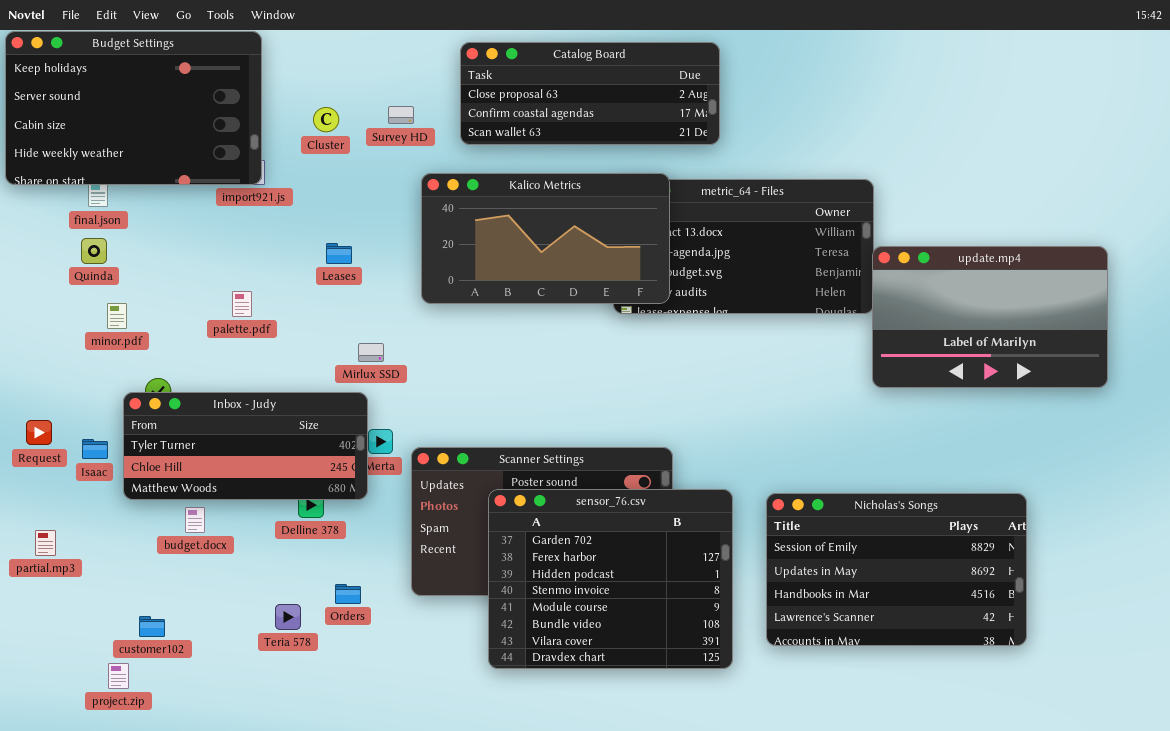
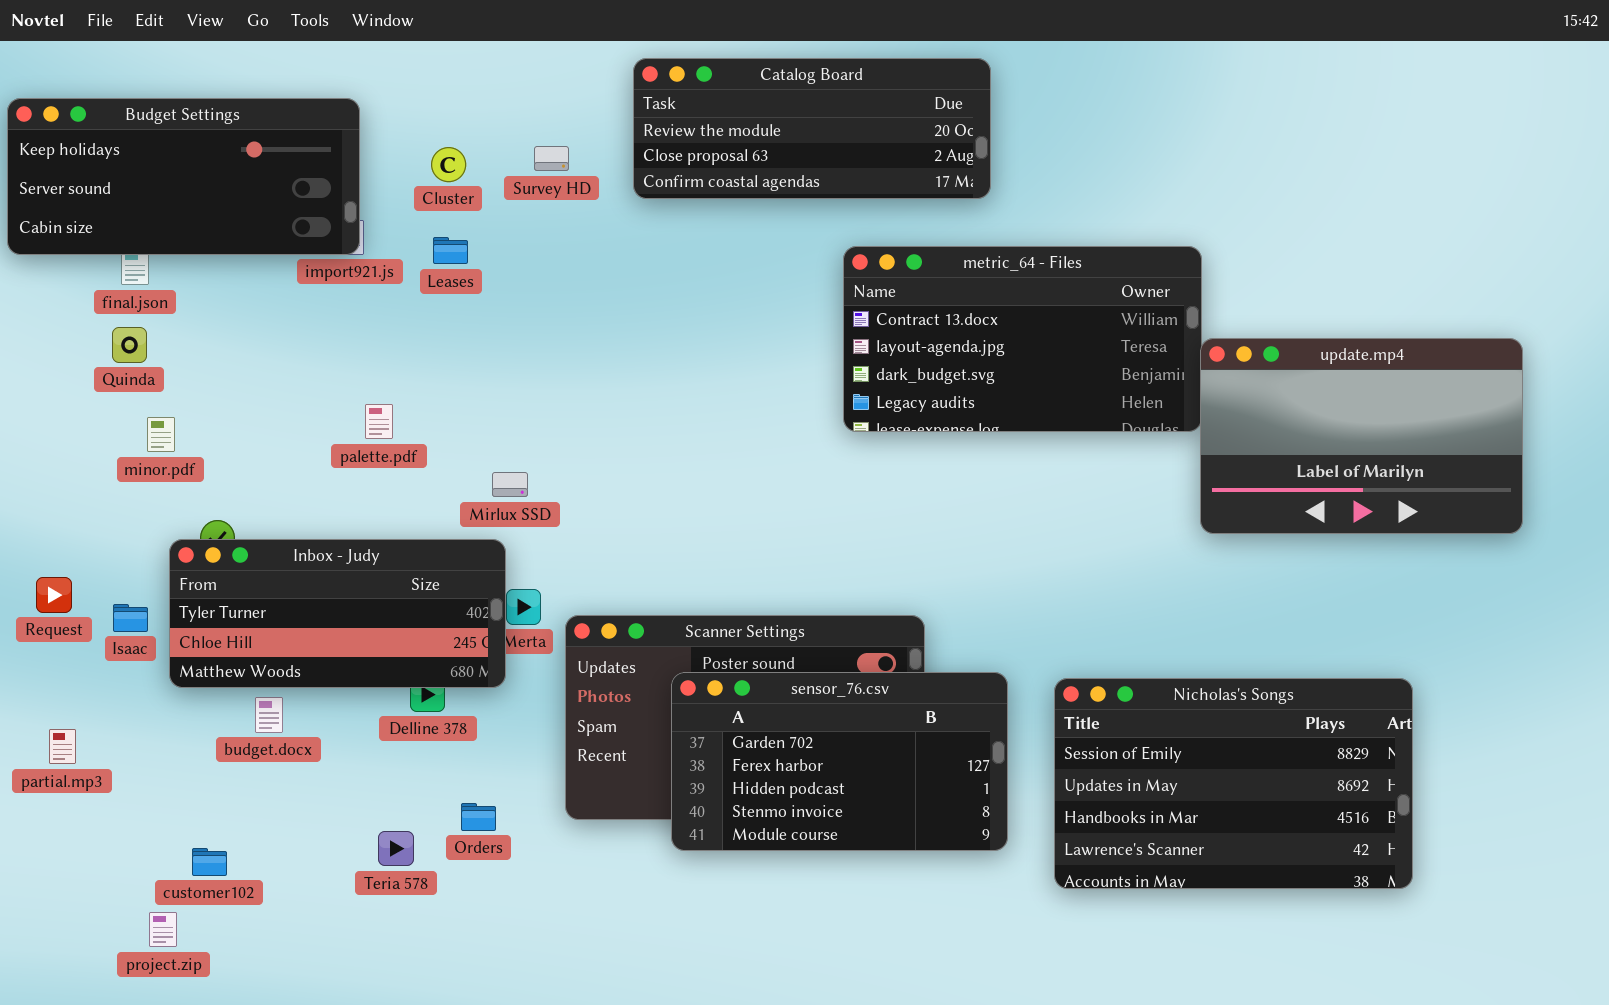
Budget Settings: [5,31,262,185] -> [7,98,360,255], resized
Catalog Board: [460,42,720,145] -> [633,58,991,199], scrolled up 1 row
Kalico Metrics: [421,173,670,304] -> none, closed
Leases: [326,243,352,264] -> [433,237,468,264], moved
palette.pdf: [232,291,252,317] -> [365,404,393,439], moved
sensor_76.csv: [488,489,733,669] -> [671,672,1008,851], resized

